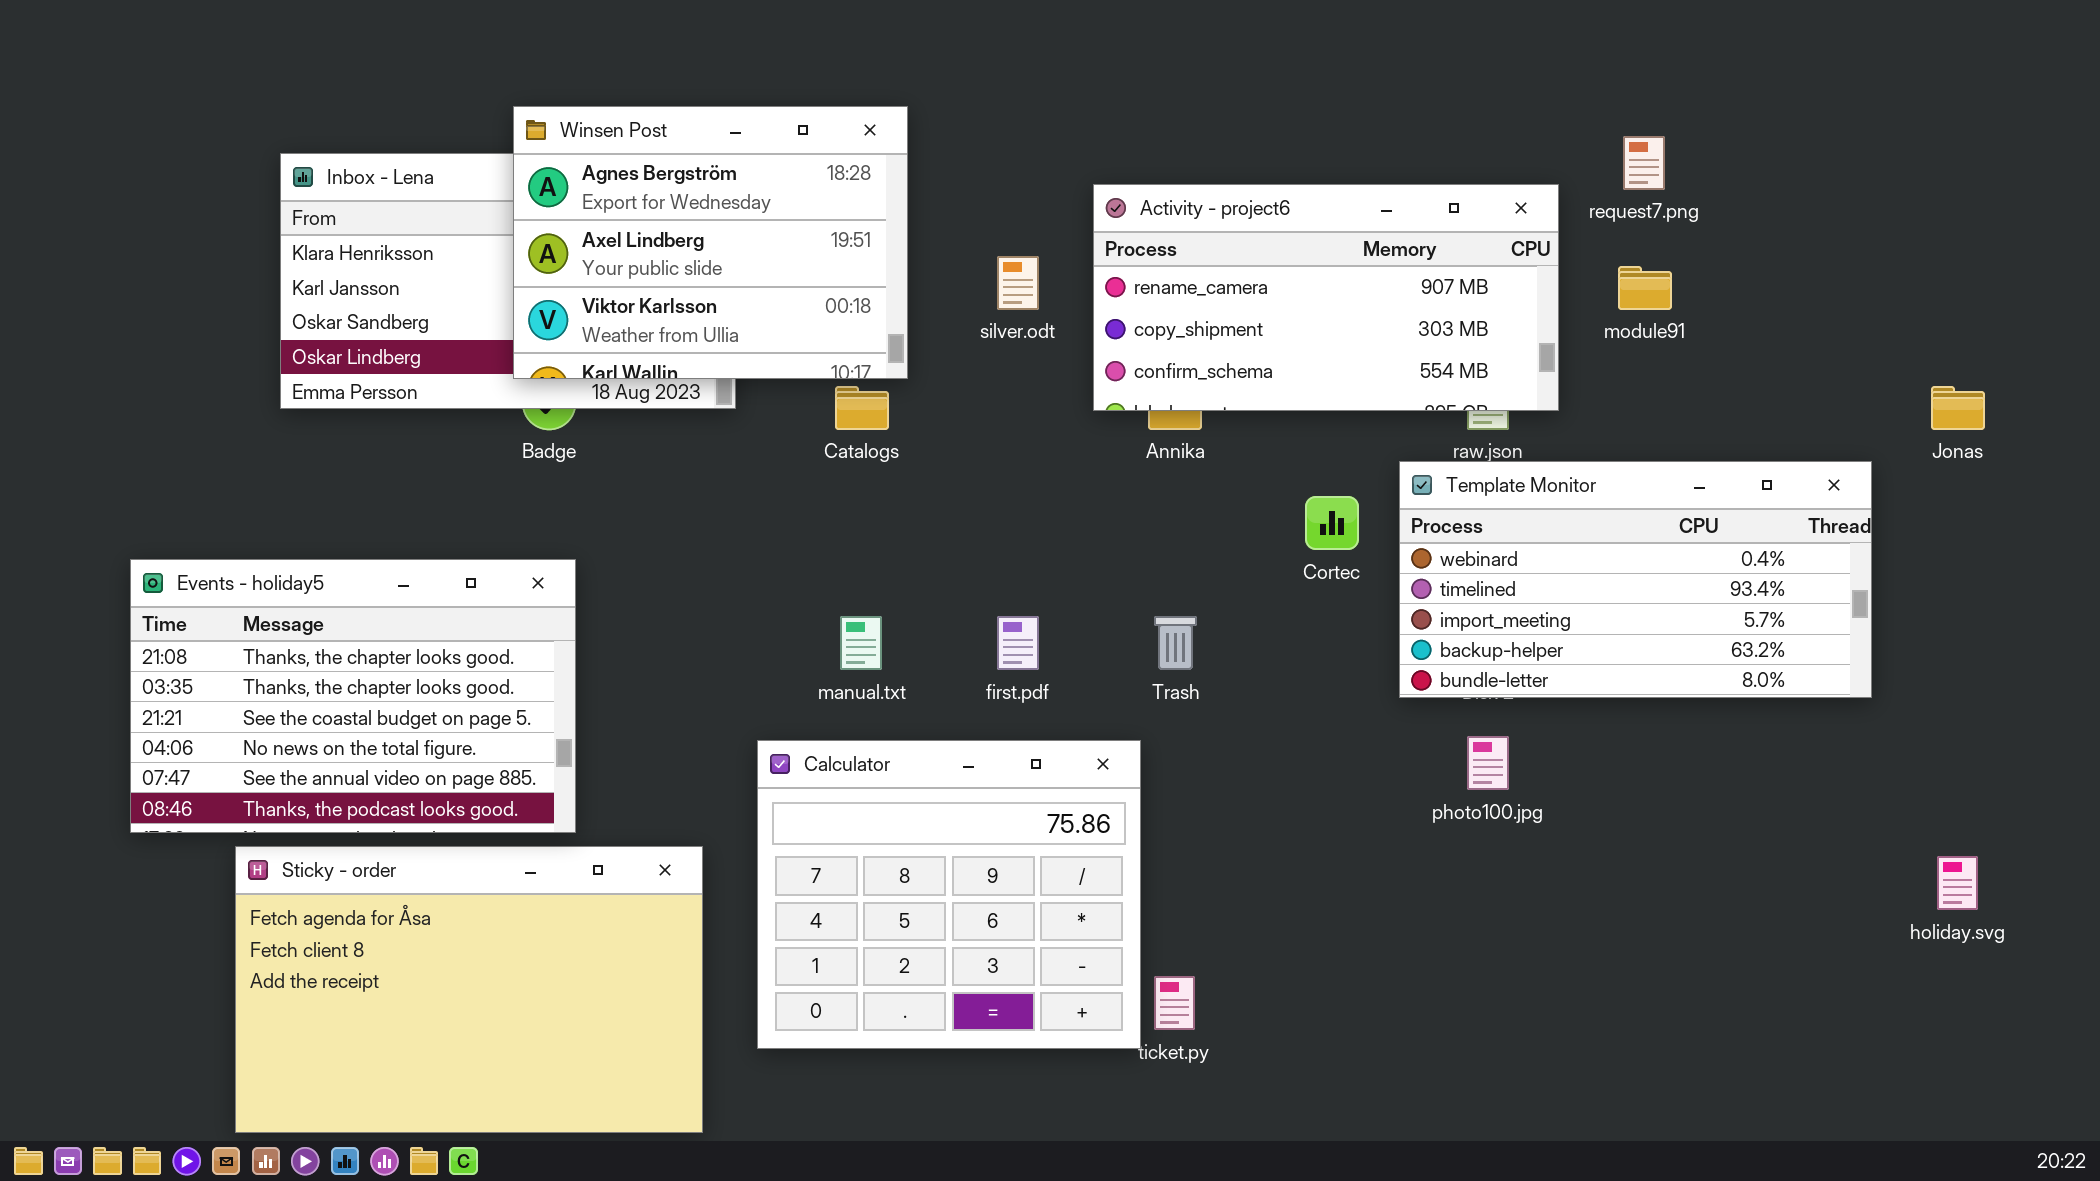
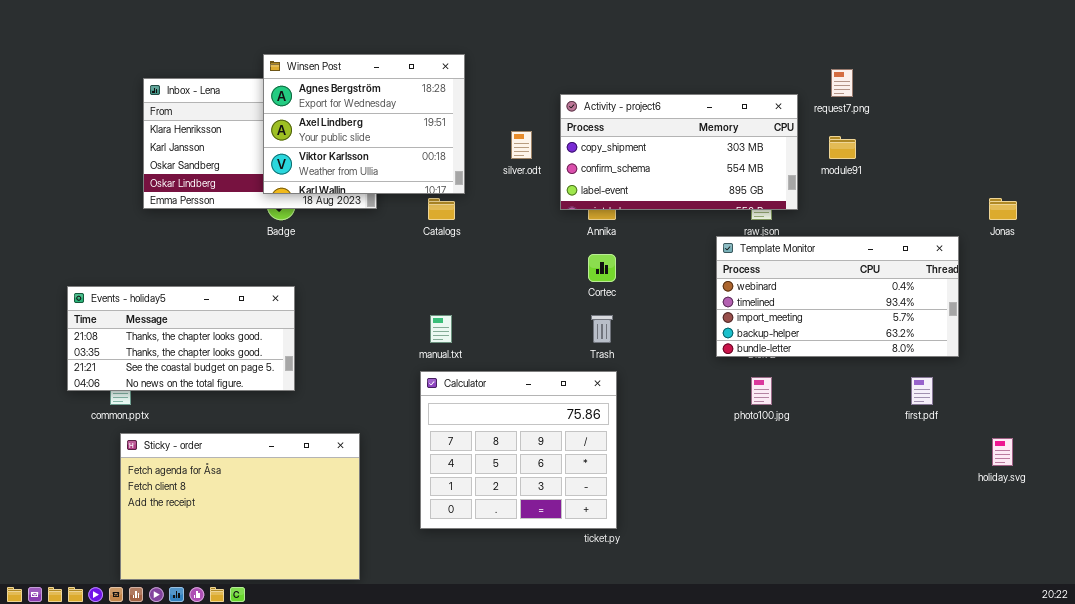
Activity - project6: [1093,184,1559,411] -> [560,94,798,210], scrolled down 1 row
Cortec: [1305,496,1359,550] -> [588,254,616,282], moved
Events - holiday5: [130,559,576,833] -> [67,286,295,391], resized
first.pdf: [997,616,1039,670] -> [911,377,933,405], moved
Calculator: [757,740,1141,1049] -> [420,371,617,529], moved

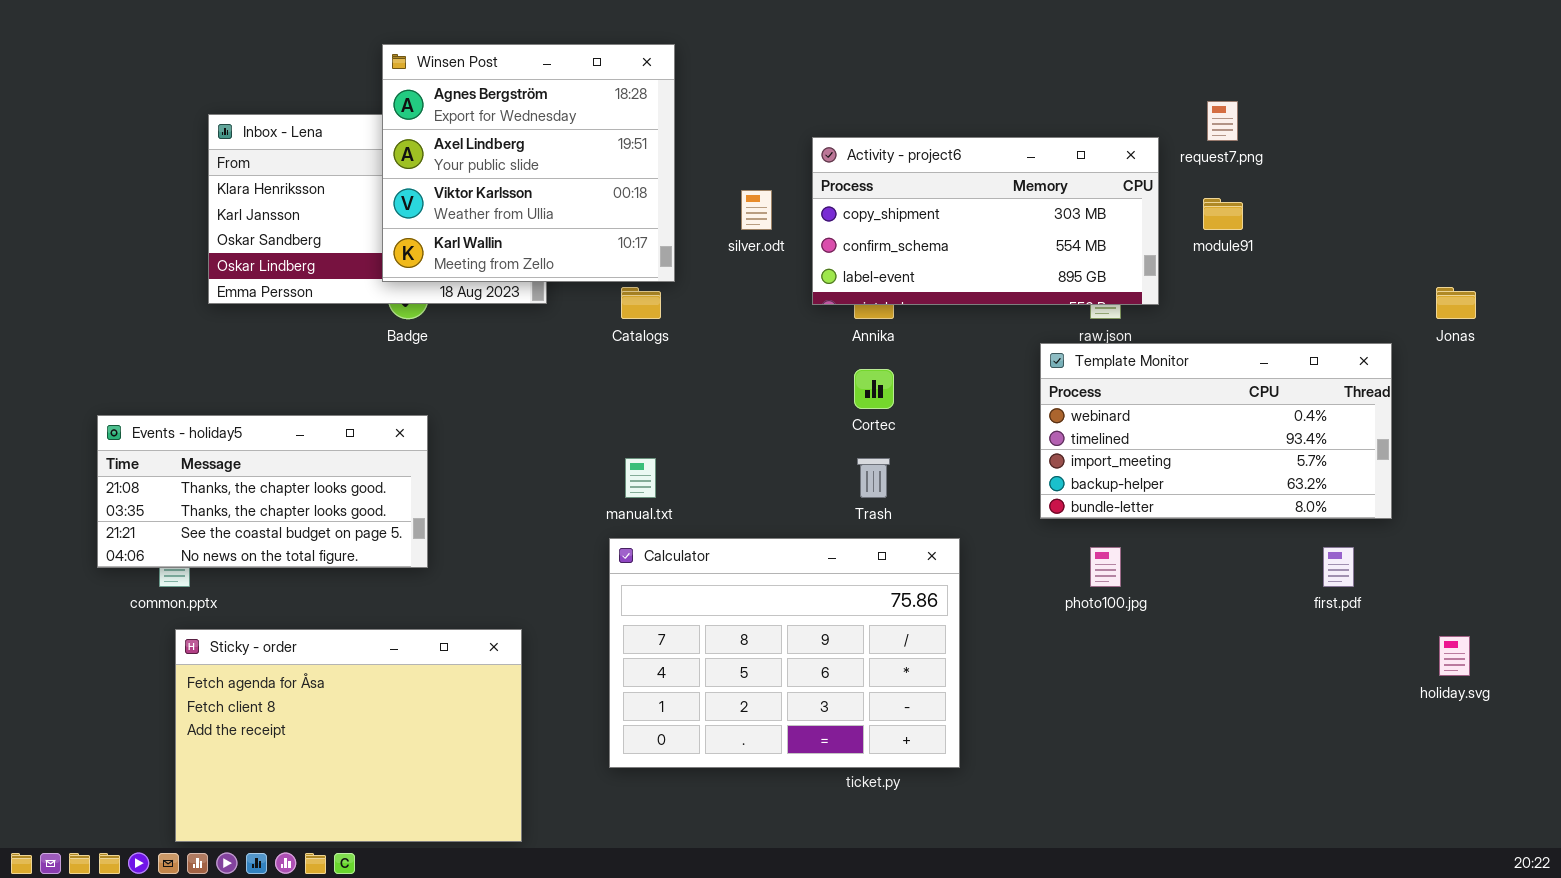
Winsen Post: [263,54,465,194] -> [382,44,675,282], resized
Calculator: [420,371,617,529] -> [609,538,960,768], resized

